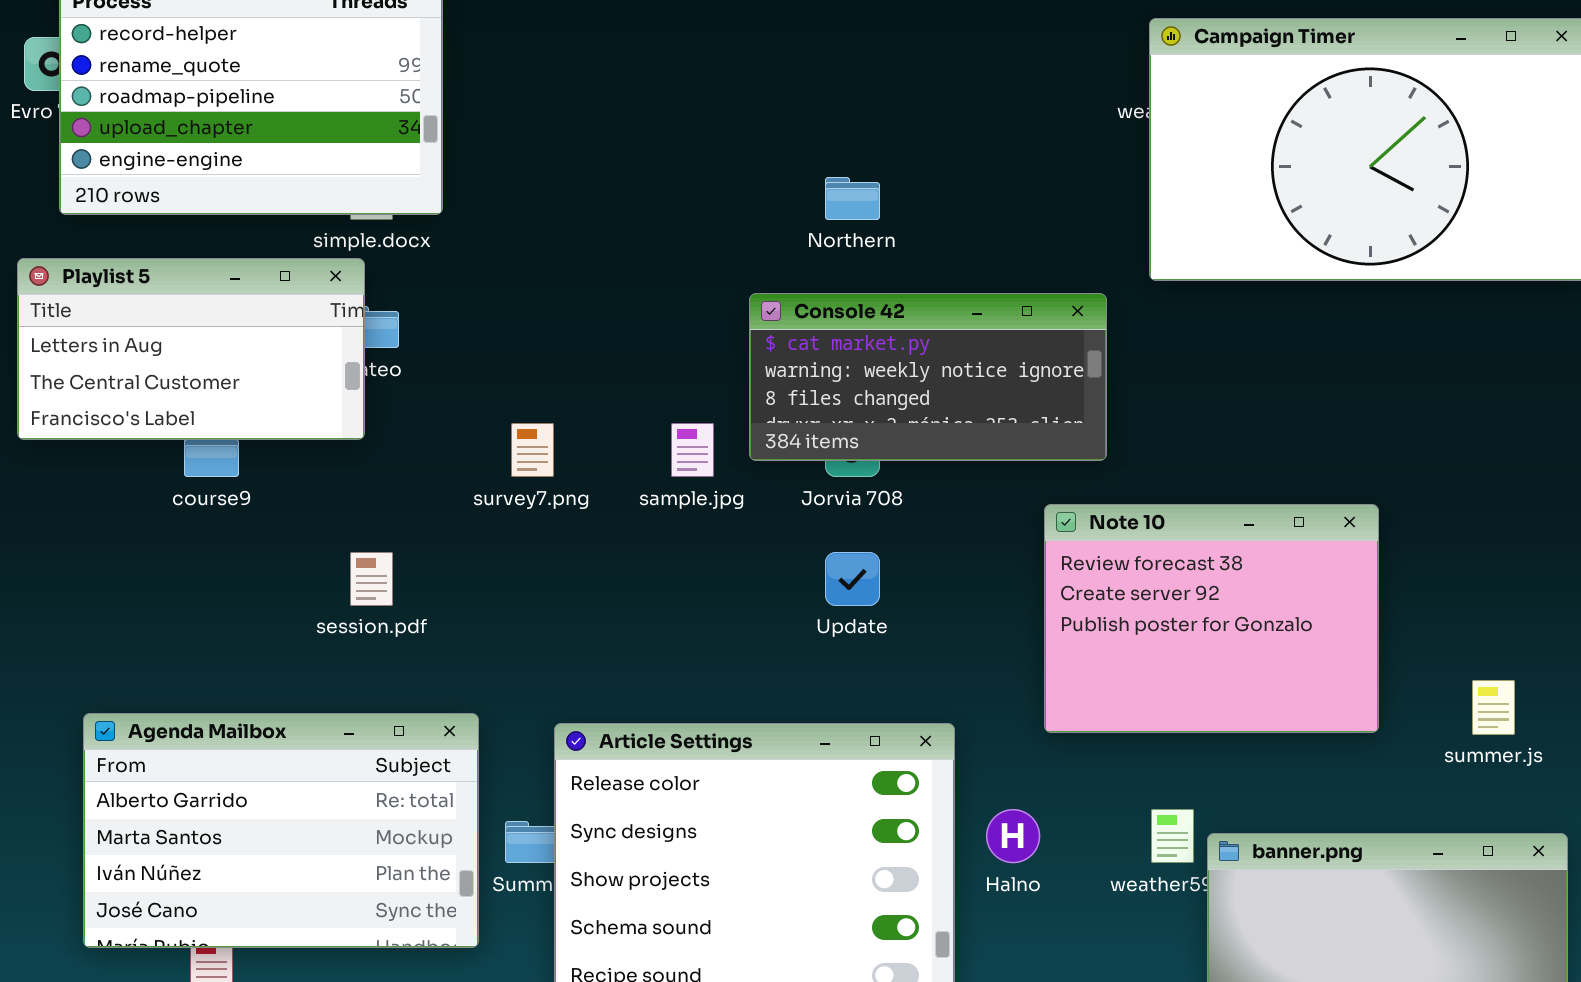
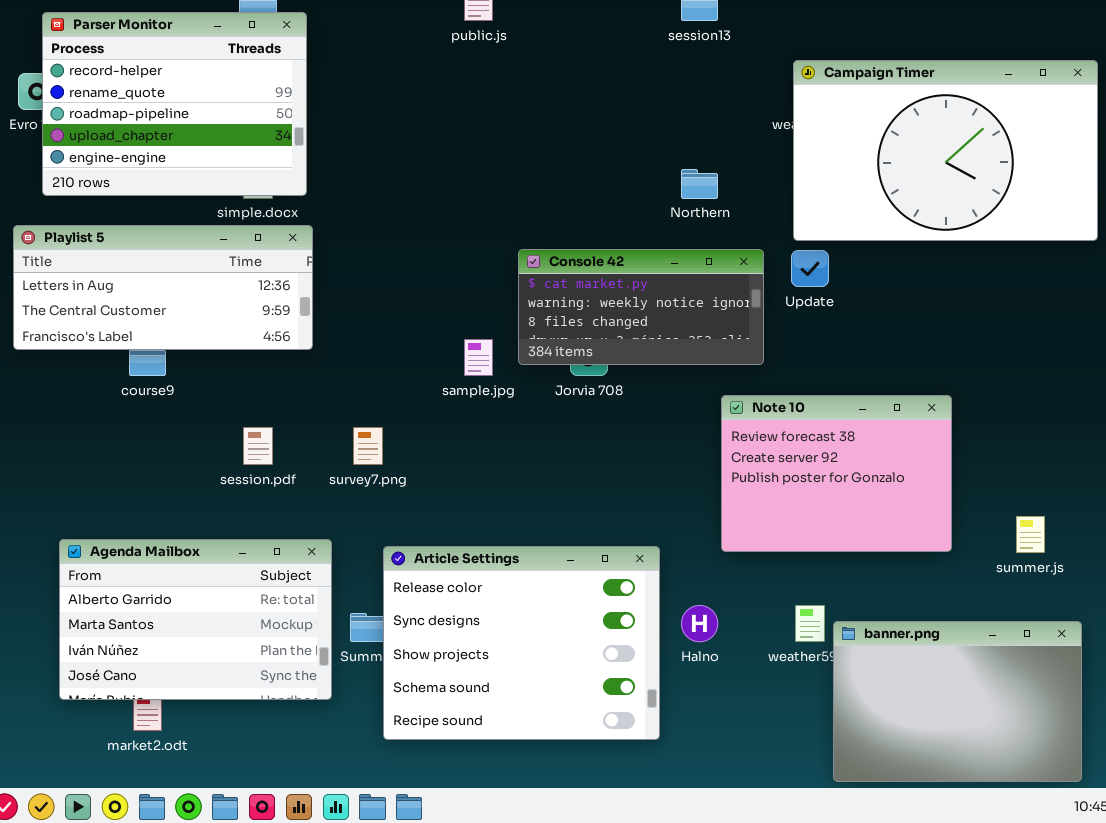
Northern: [825,177,880,220] -> [681,169,718,199], moved
Playlist 5: [17,258,365,440] -> [13,225,313,350], resized
survey7.png: [511,423,554,477] -> [353,427,383,465], moved
Update: [825,552,880,606] -> [791,250,829,287], moved

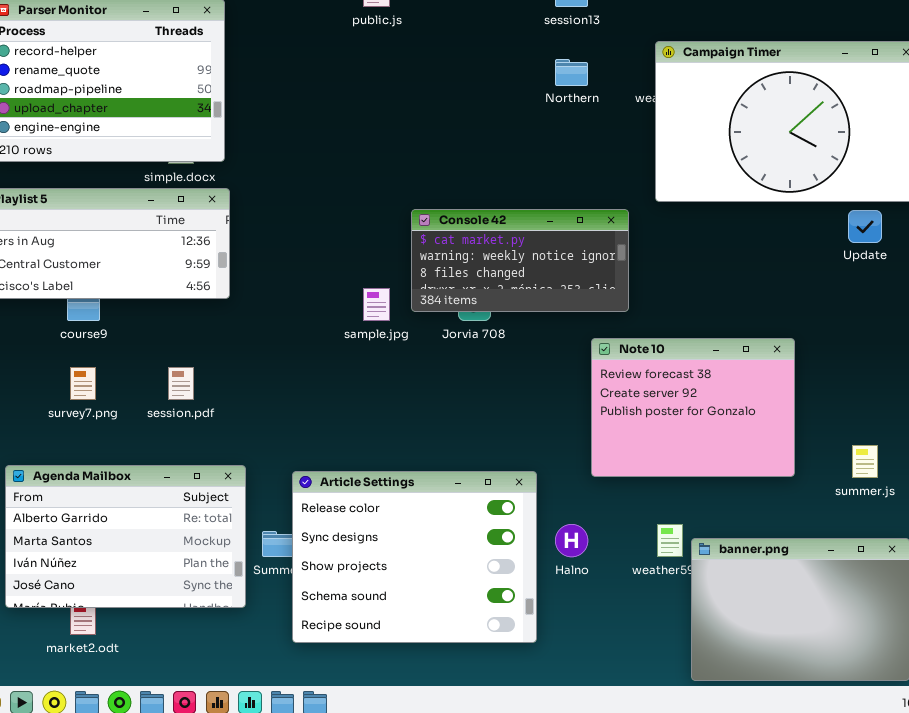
Northern: [681,169,718,199] -> [555,59,588,86], moved
Update: [791,250,829,287] -> [848,210,882,243], moved
survey7.png: [353,427,383,465] -> [70,367,96,400], moved

